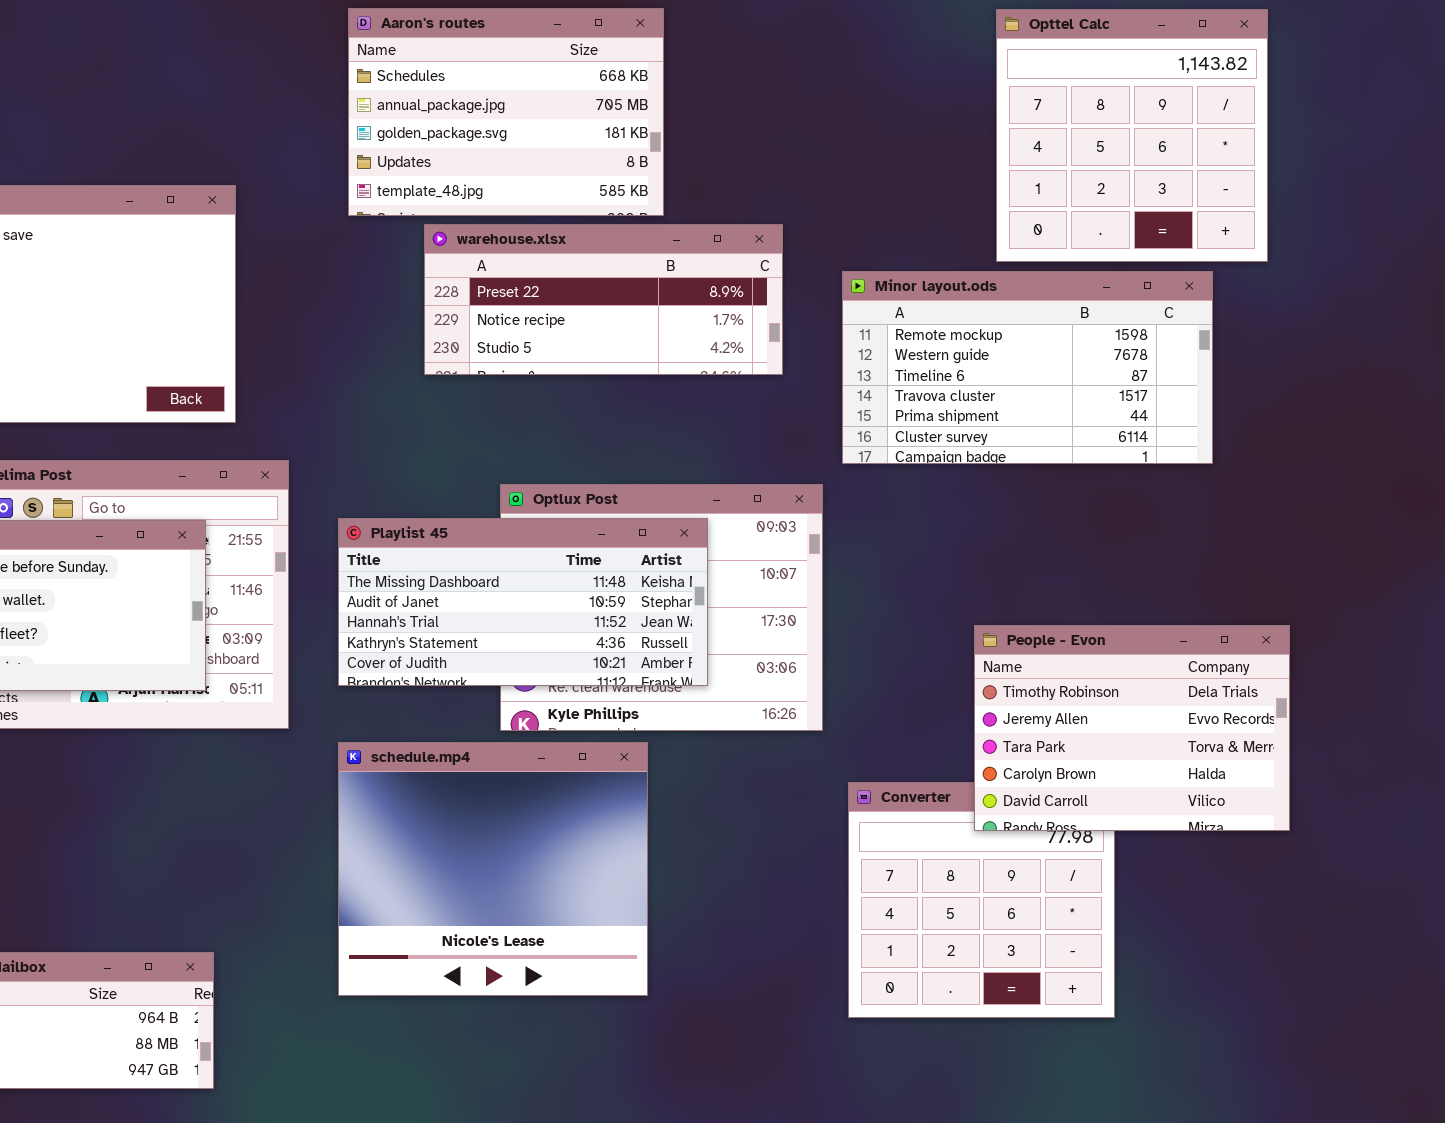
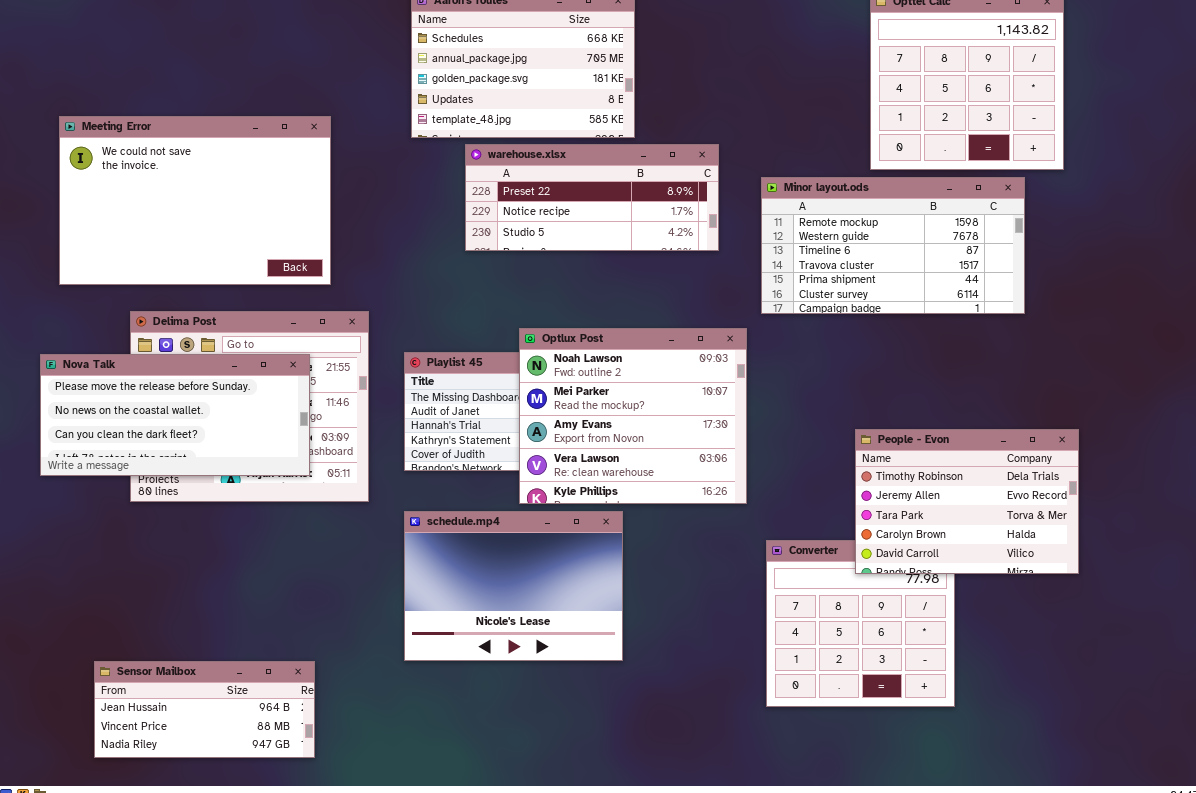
Optlux Post: [500,484,823,731] -> [519,328,747,504], raised
schedule.mp4: [338,742,648,996] -> [404,511,623,661], resized

